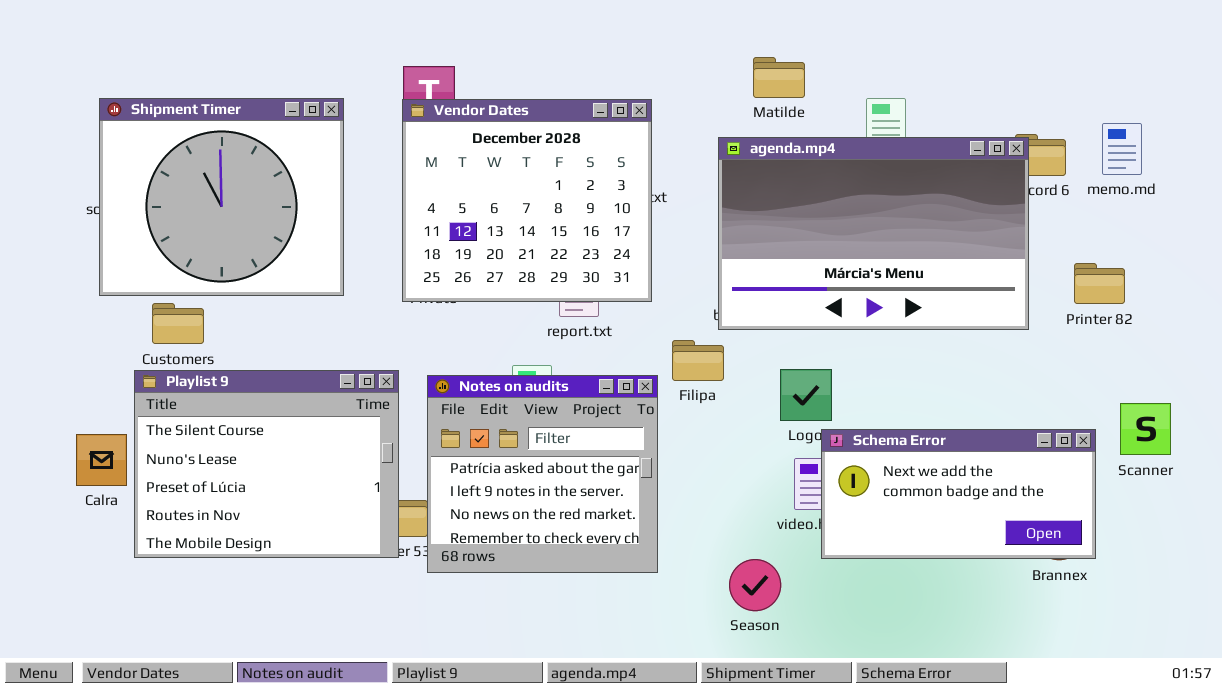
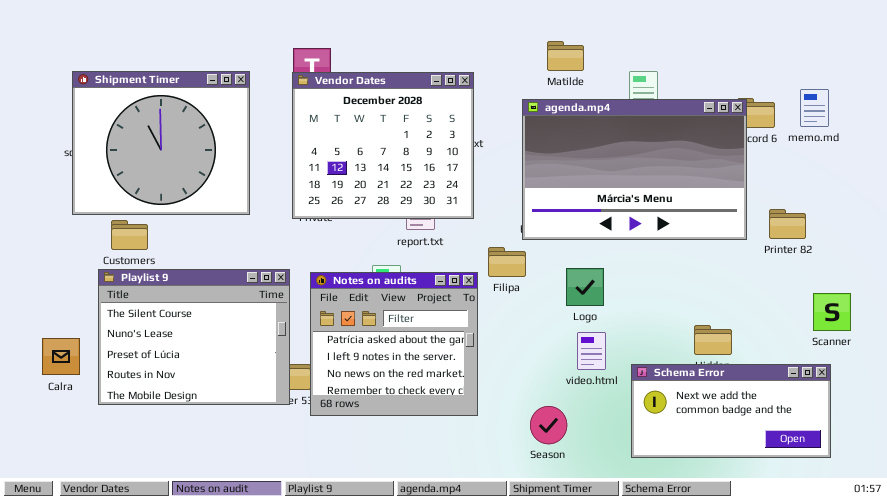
Printer 82: [1074,263,1125,304] -> [769,209,806,239], moved
Schema Error: [821,429,1096,559] -> [631,364,831,458], moved
Calra: [76,434,127,486] -> [42,338,80,375], moved

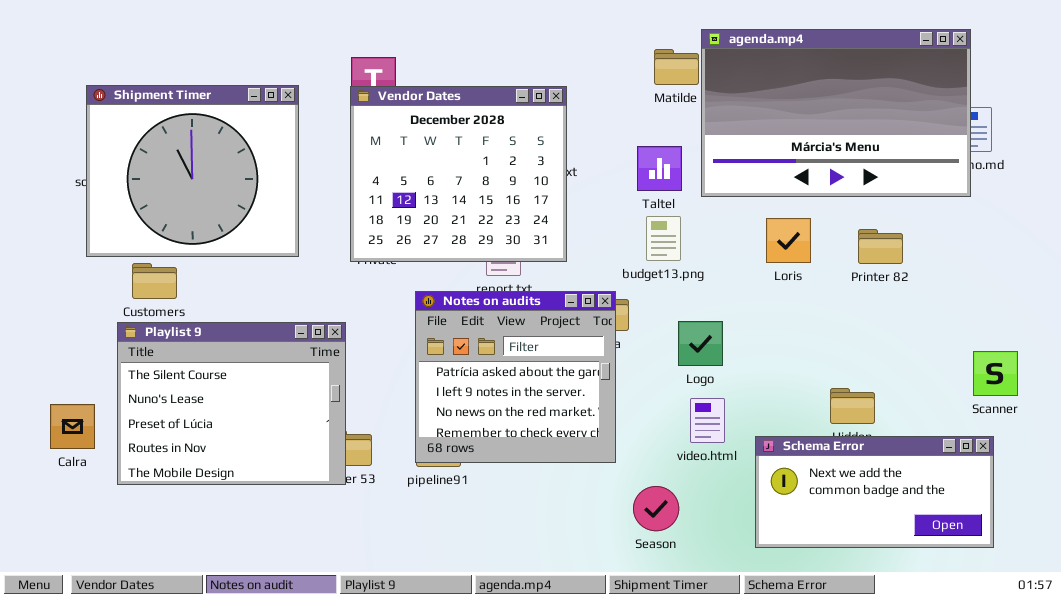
agenda.mp4: [522,99,747,240] -> [701,29,971,197], moved
Printer 82: [769,209,806,239] -> [858,229,903,264], moved
Notes on audits: [310,272,478,416] -> [415,291,616,463], moved

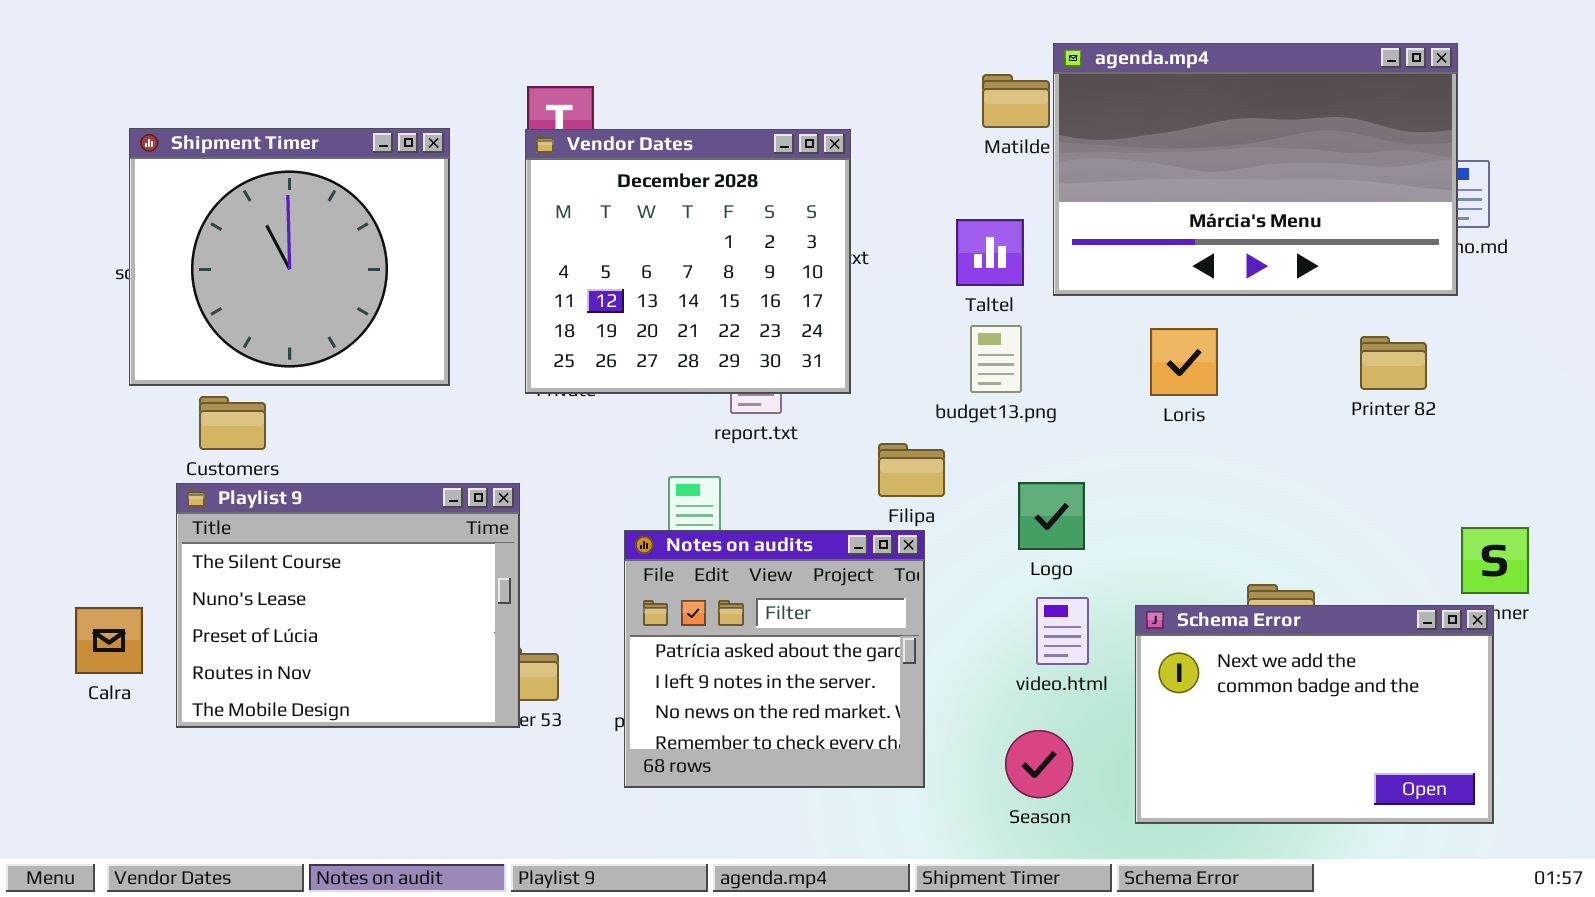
Printer 82: [858,229,903,264] -> [1360,336,1427,390], moved
Notes on audits: [415,291,616,463] -> [624,530,925,788], moved
Schema Error: [755,436,994,548] -> [1135,605,1494,824], resized
Season: [633,486,679,531] -> [1005,730,1073,798], moved

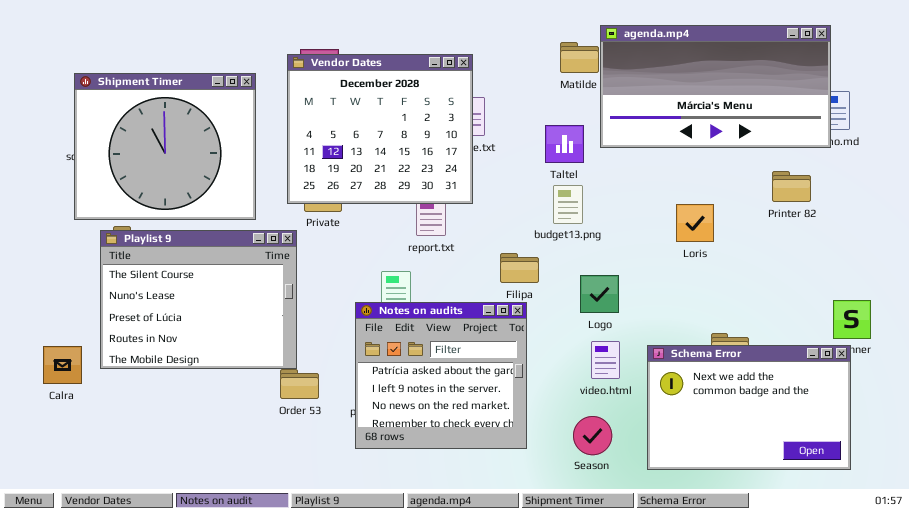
agenda.mp4: [1053,43,1458,296] -> [600,25,831,148], resized
Vendor Dates: [525,129,851,394] -> [287,54,473,204], moved
Loris: [1150,328,1218,396] -> [676,204,714,242], moved
Printer 82: [1360,336,1427,390] -> [772,171,811,202], moved
Playlist 9: [176,483,520,728] -> [100,230,297,369], moved

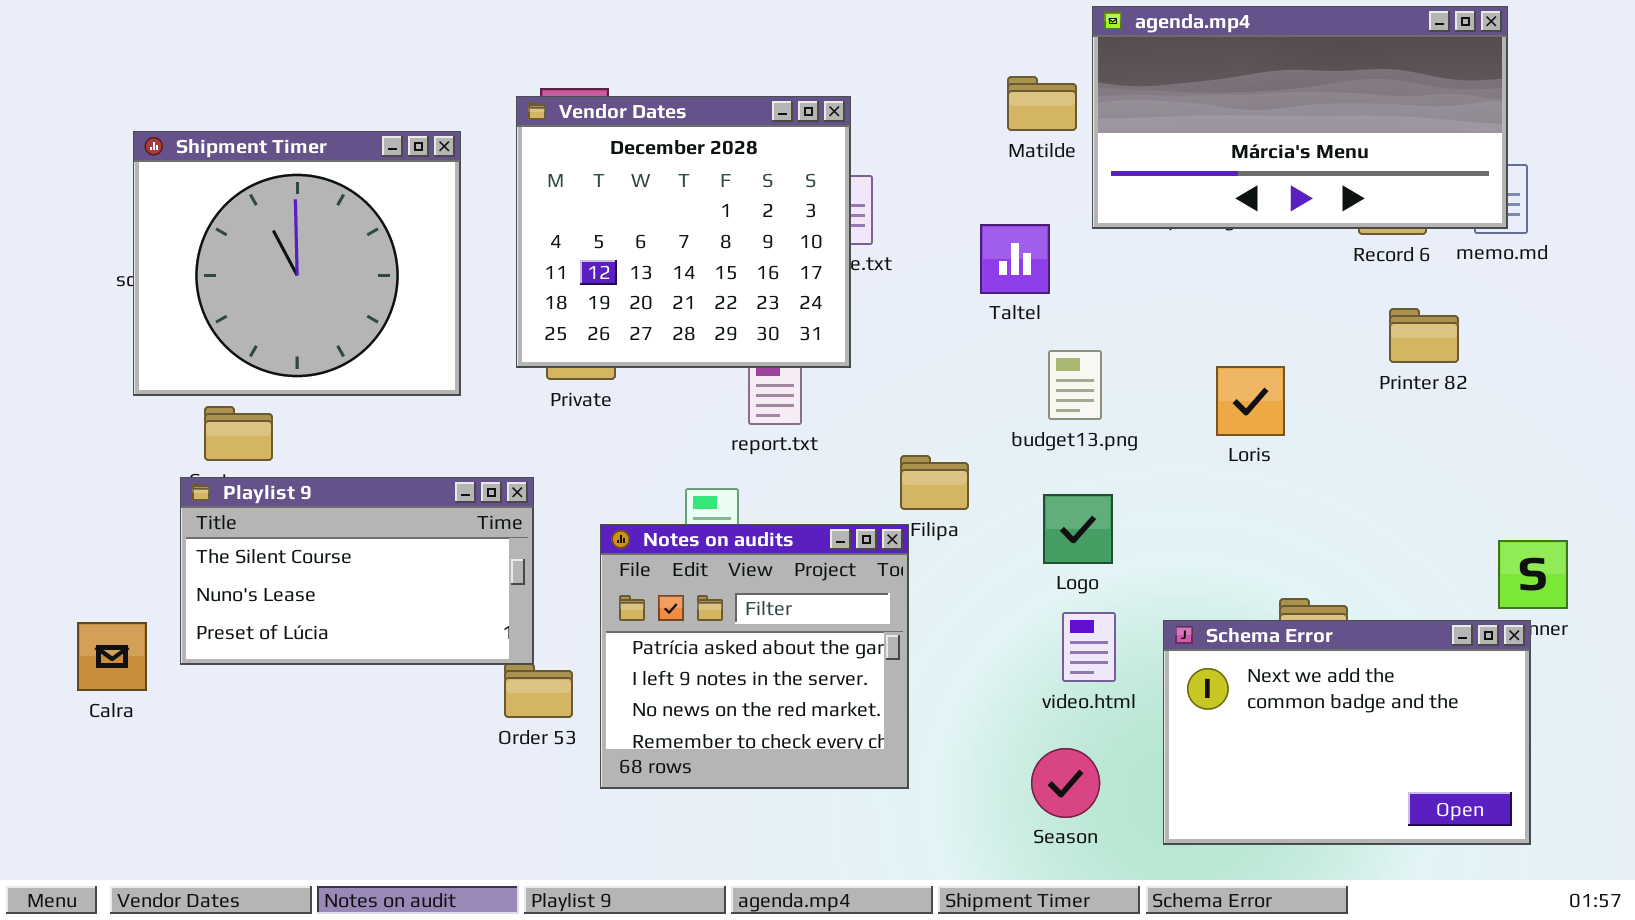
agenda.mp4: [600,25,831,148] -> [1092,6,1508,229], moved
budget13.png: [553,185,583,224] -> [1048,350,1102,420], moved
Playlist 9: [100,230,297,369] -> [180,477,534,665], resized
Notes on audits: [355,302,527,449] -> [600,524,909,789], moved

